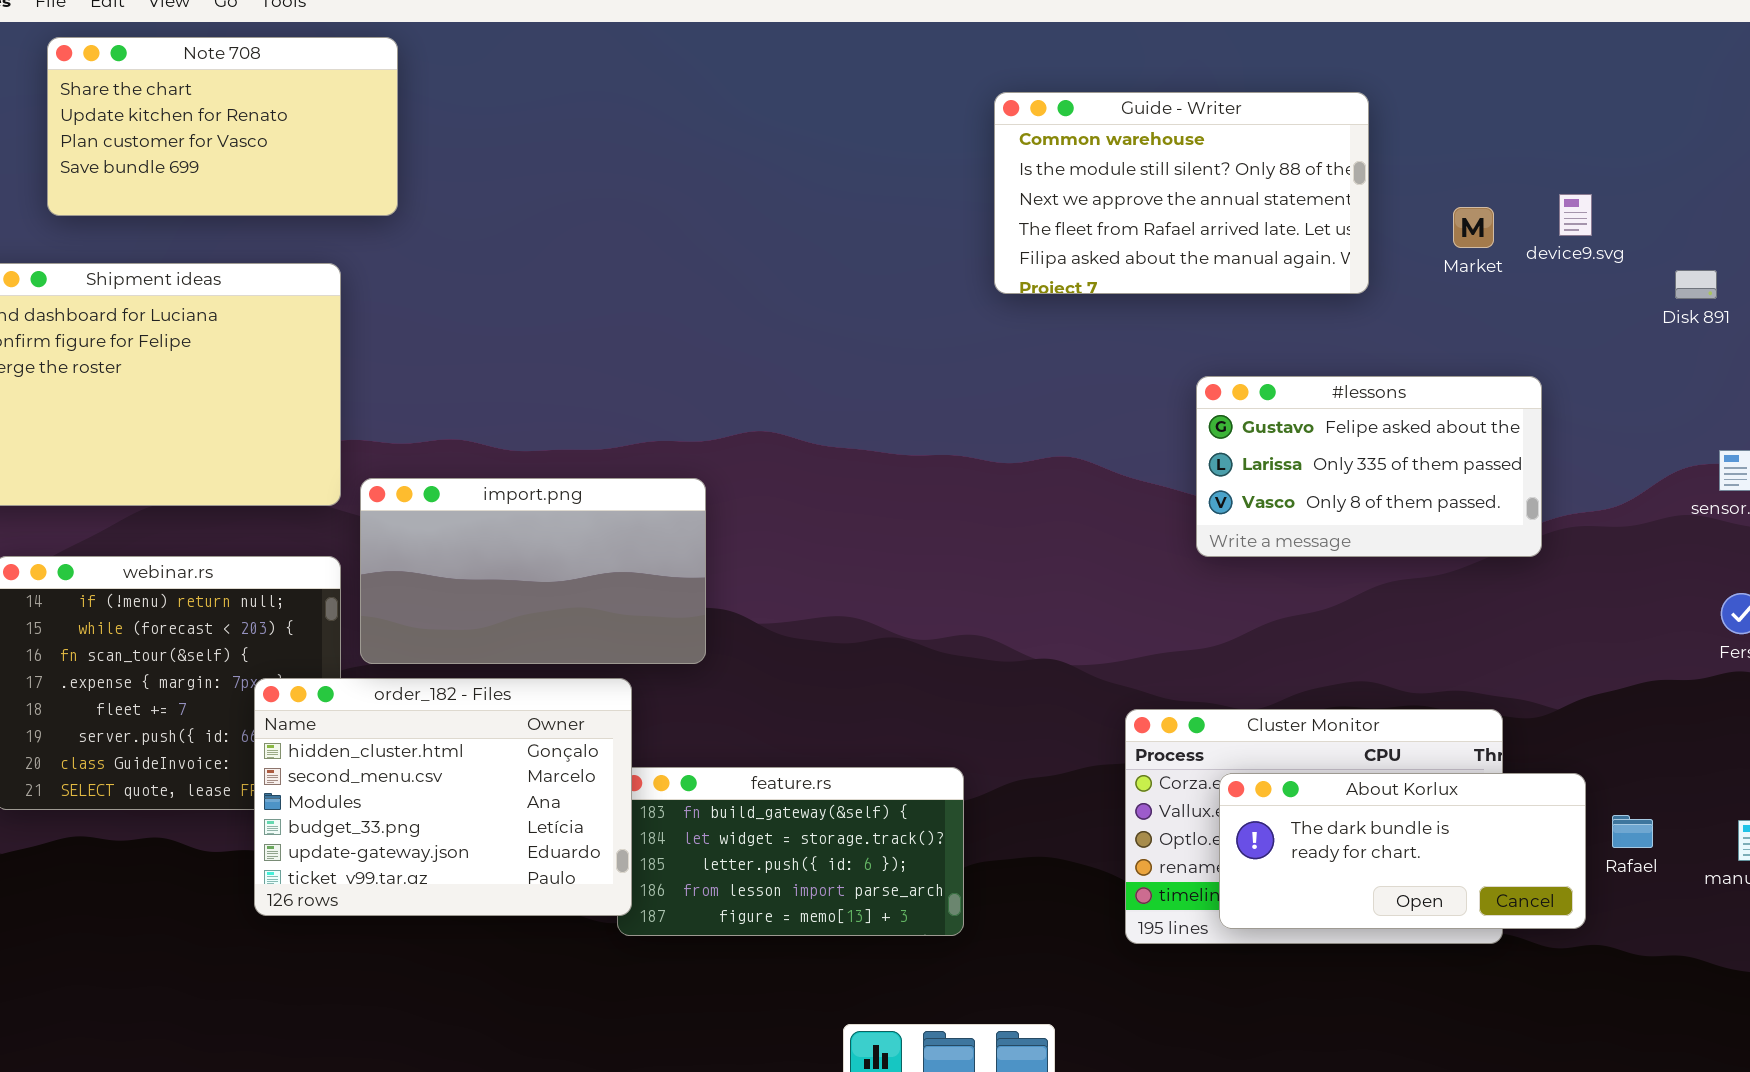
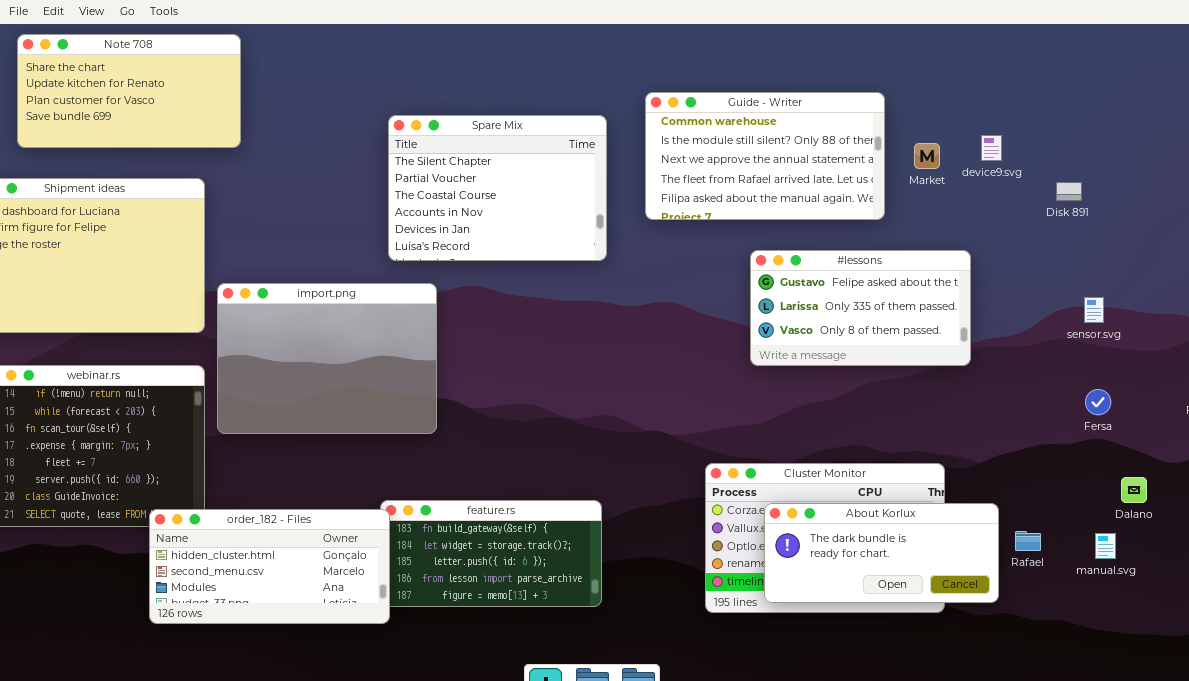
Guide - Writer: [994,92,1369,294] -> [645,92,885,220], moved
Spare Mix: none -> [388,115,607,261], opened
import.png: [360,478,706,664] -> [217,283,437,434], resized
order_182 - Files: [254,678,632,916] -> [149,509,390,624], moved, resized

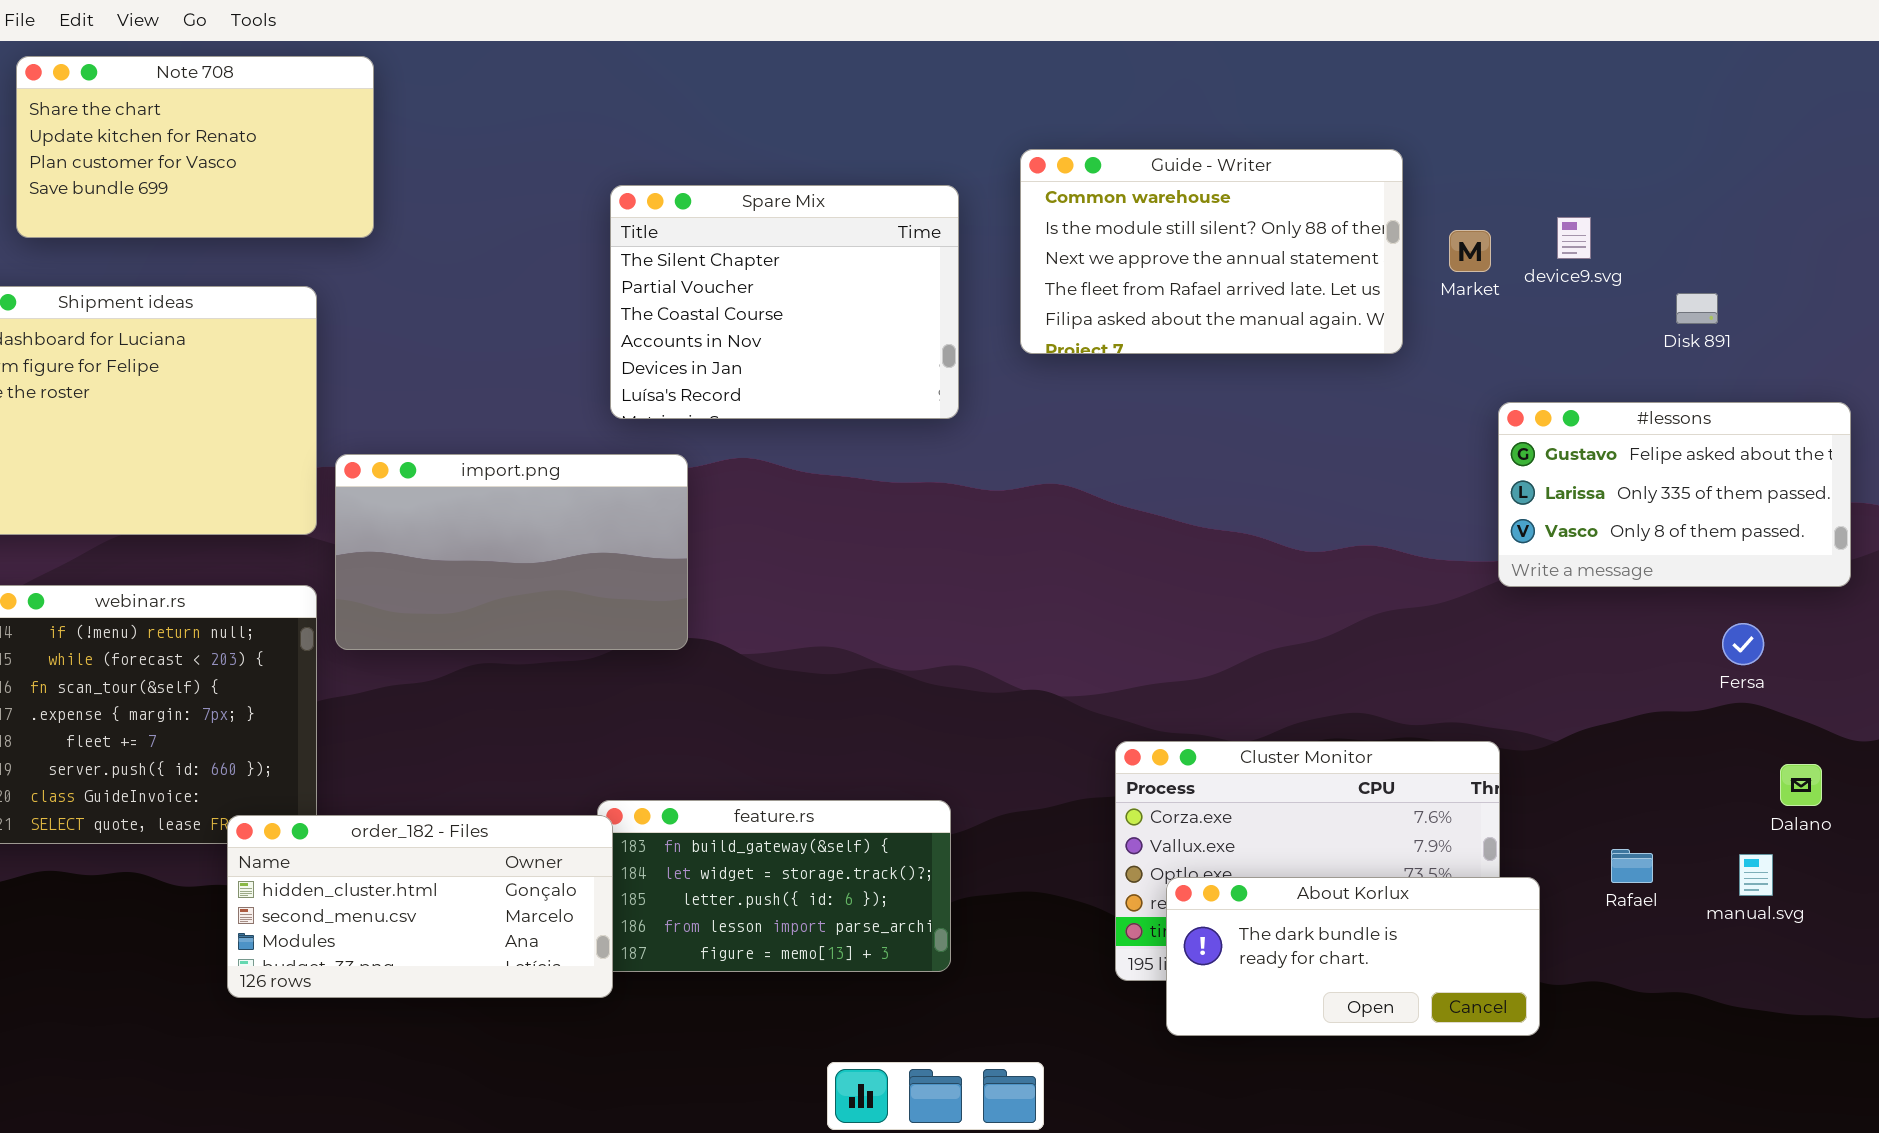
#lessons: [750,250,971,366] -> [1498,402,1851,587], moved
import.png: [217,283,437,434] -> [335,454,688,650], resized
About Korlux: [764,503,999,603] -> [1166,877,1540,1036], moved

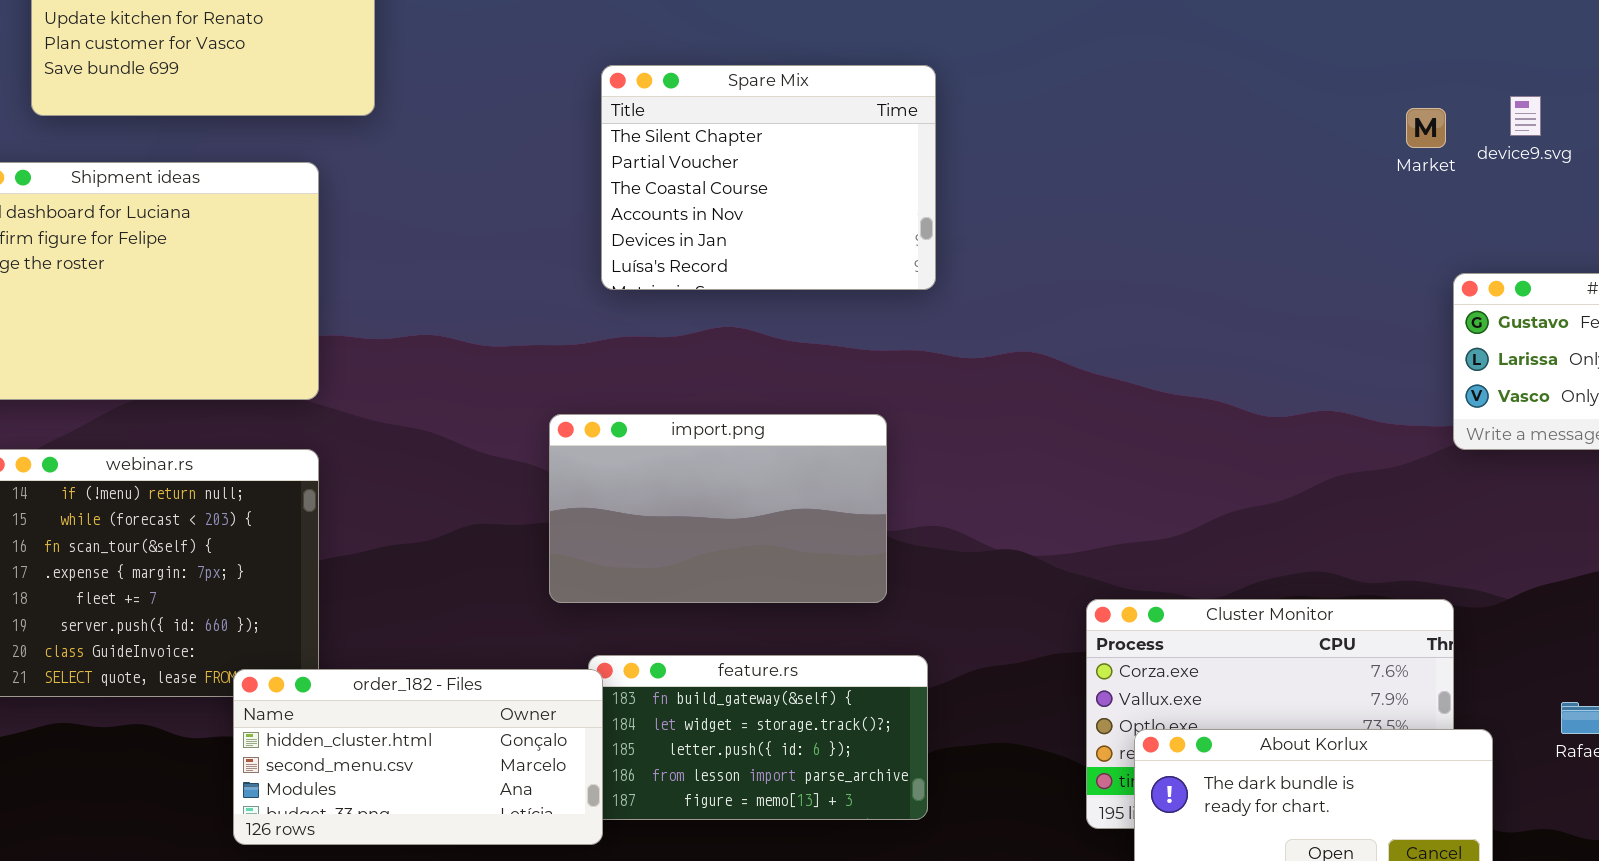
Guide - Writer: [1020,149,1403,354] -> none, closed
import.png: [335,454,688,650] -> [549,414,887,603], moved

